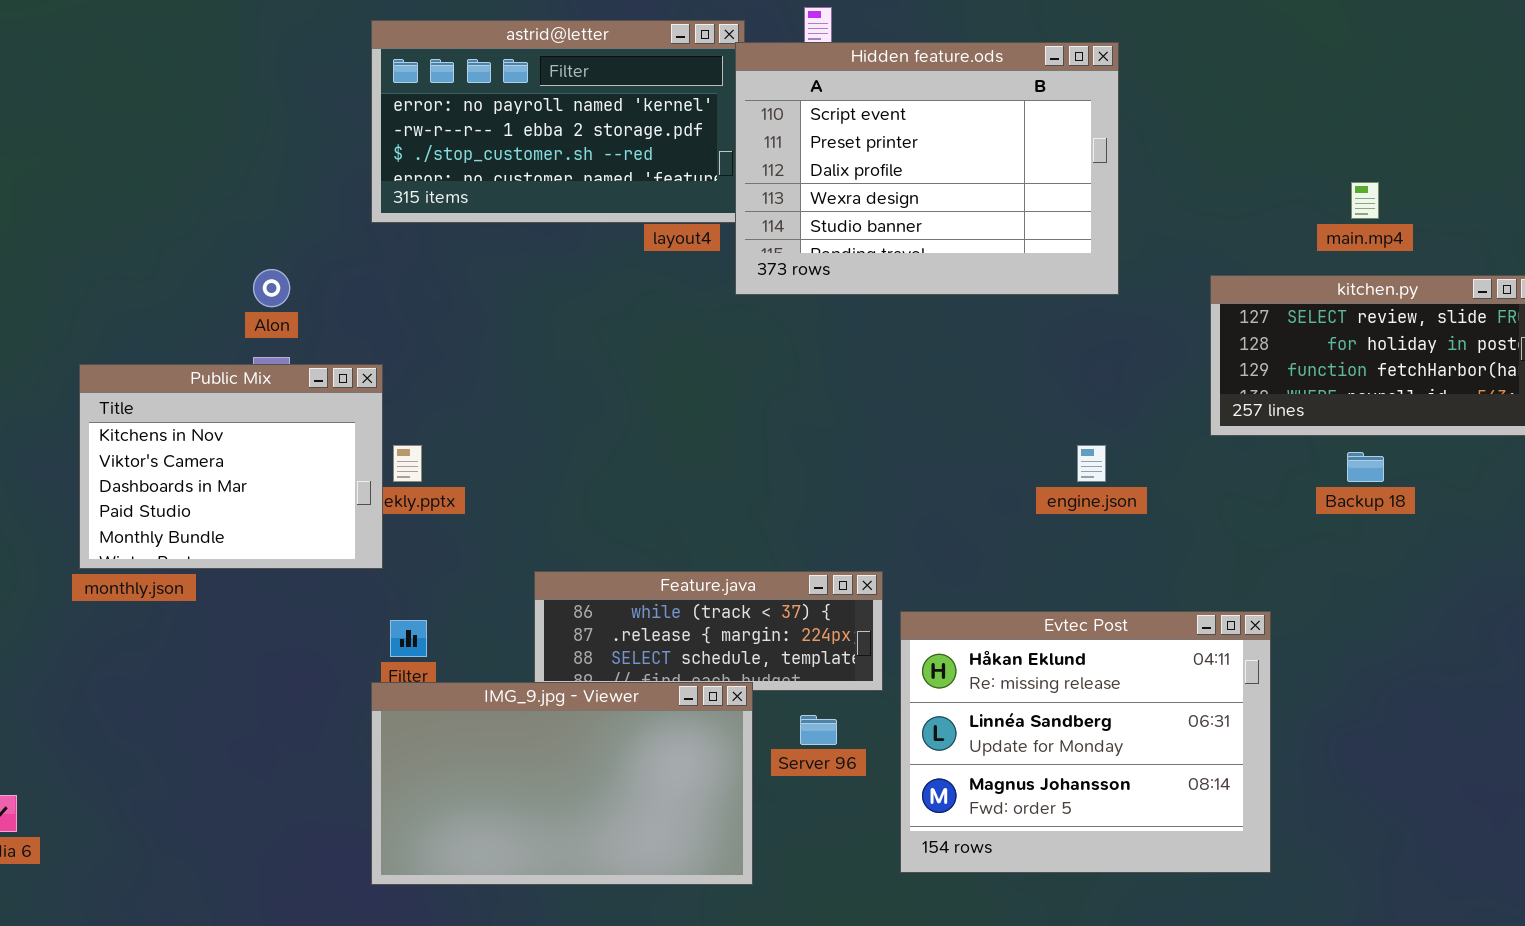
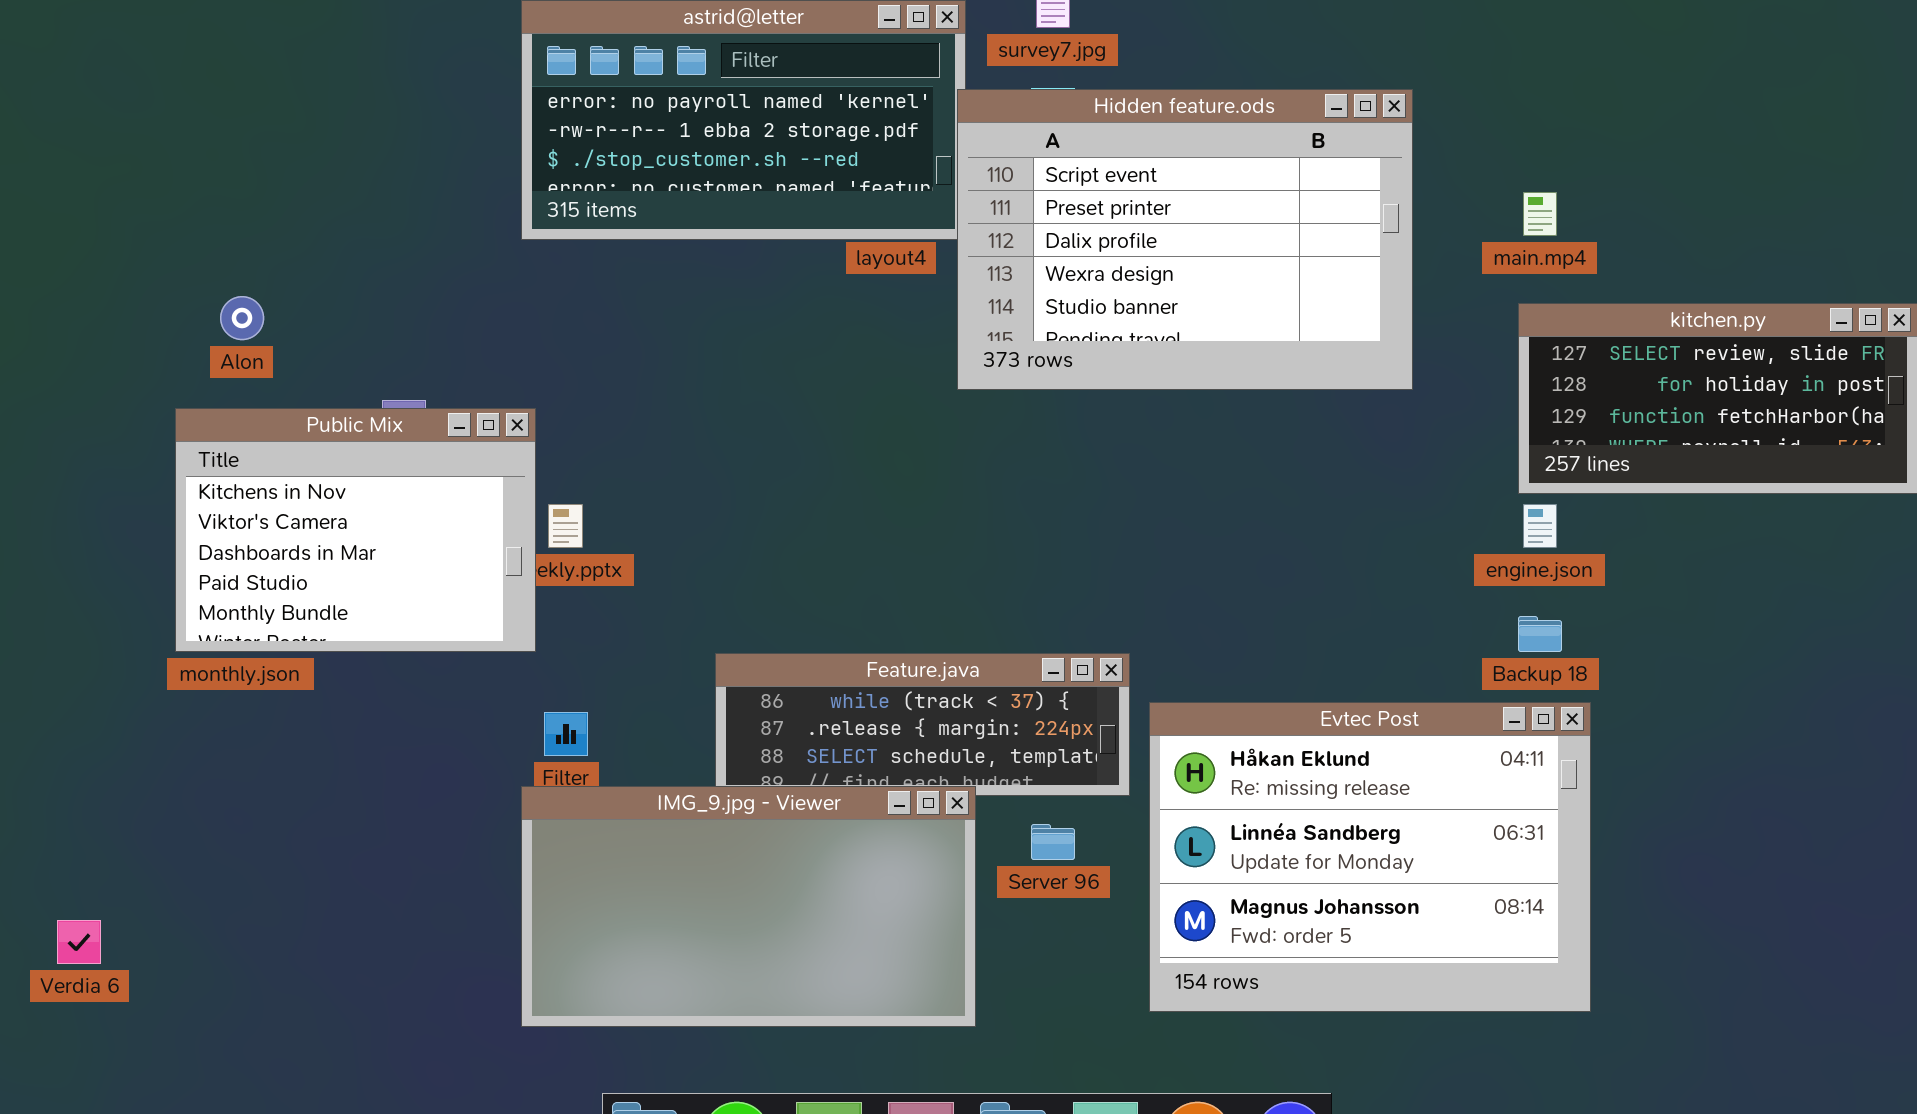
Hidden feature.ods: [735,42,1119,295] -> [957,89,1413,390], moved
main.mp4: [1351,182,1379,219] -> [1523,192,1557,236], moved
Alon: [253,269,290,307] -> [220,296,264,340], moved
engine.json: [1077,445,1106,482] -> [1523,504,1557,548], moved
Backup 18: [1347,452,1384,482] -> [1518,616,1562,652], moved

